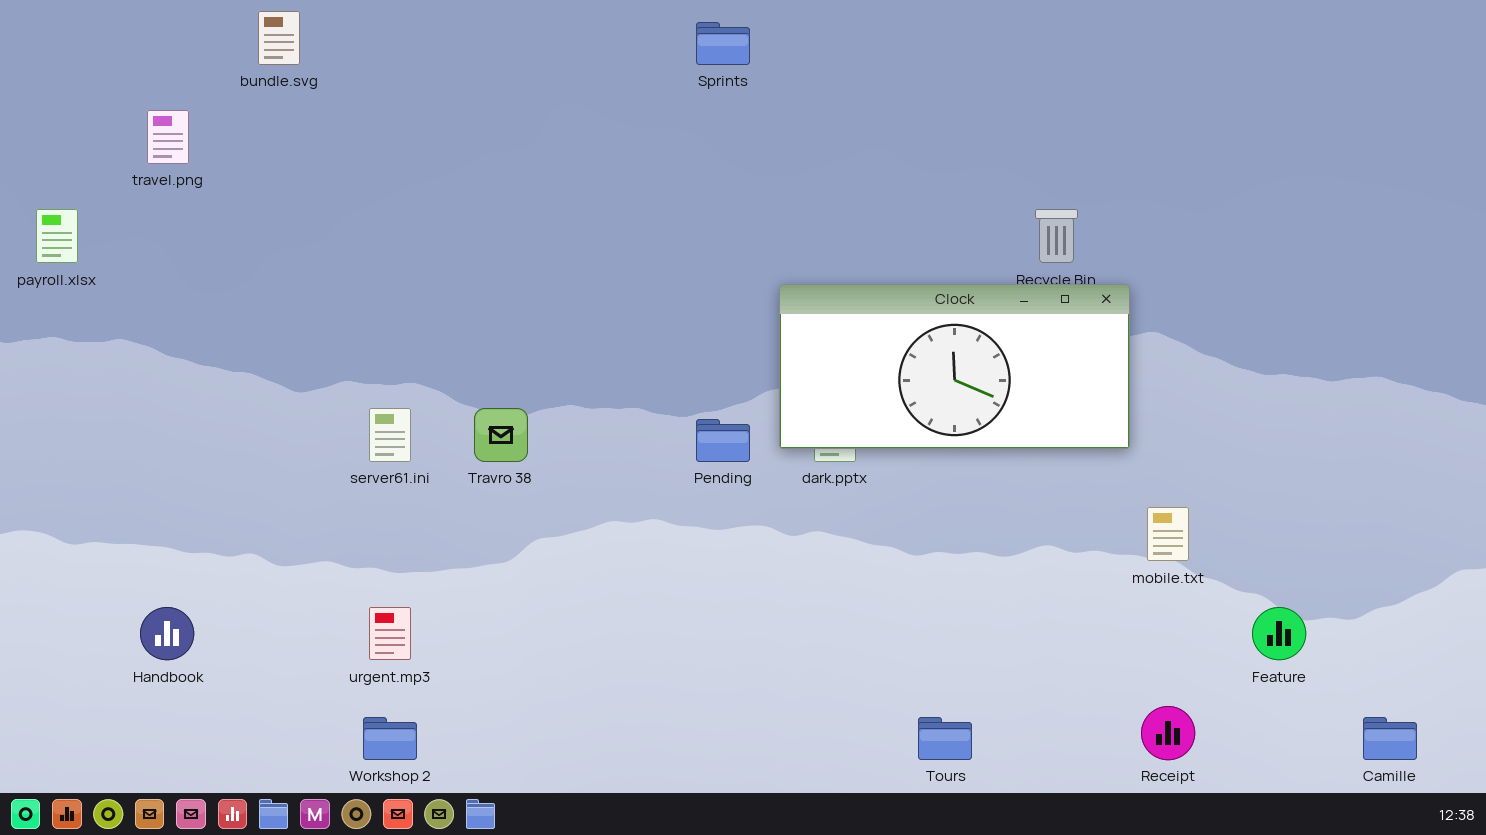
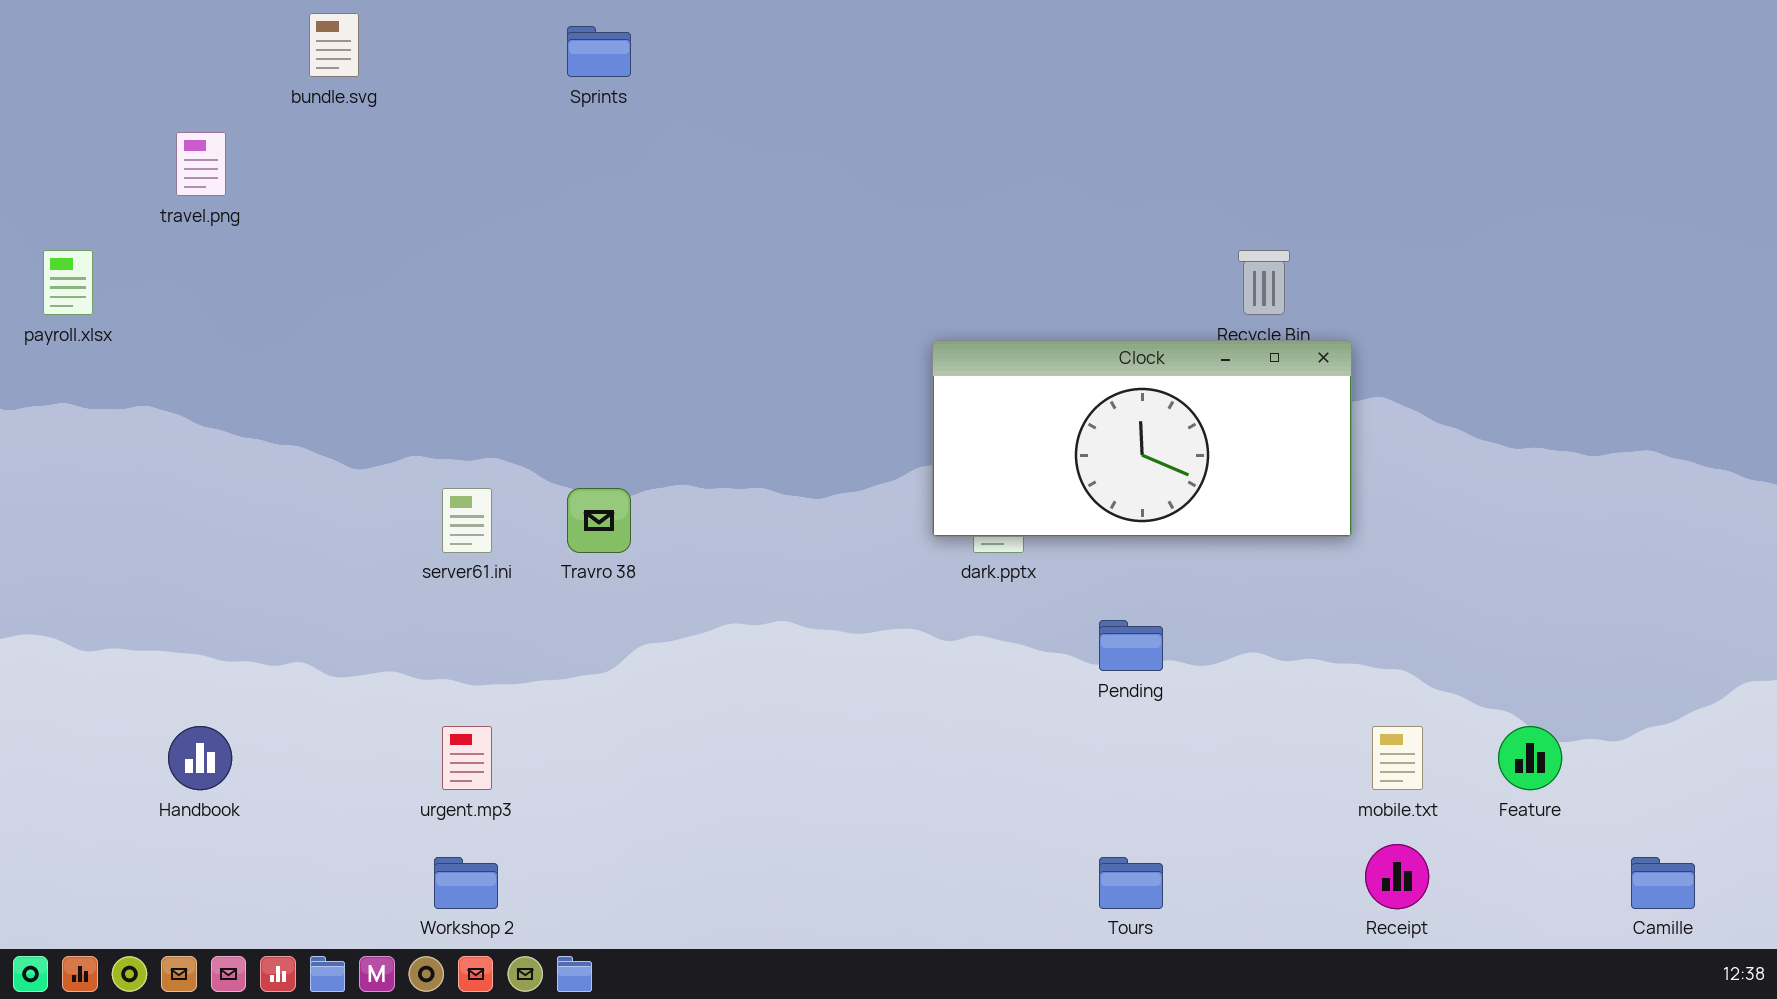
Sprints: [696,22,750,65] -> [567,26,631,77], moved
Pending: [696,419,750,462] -> [1099,620,1163,671], moved
mobile.txt: [1147,507,1189,561] -> [1372,726,1423,790], moved

